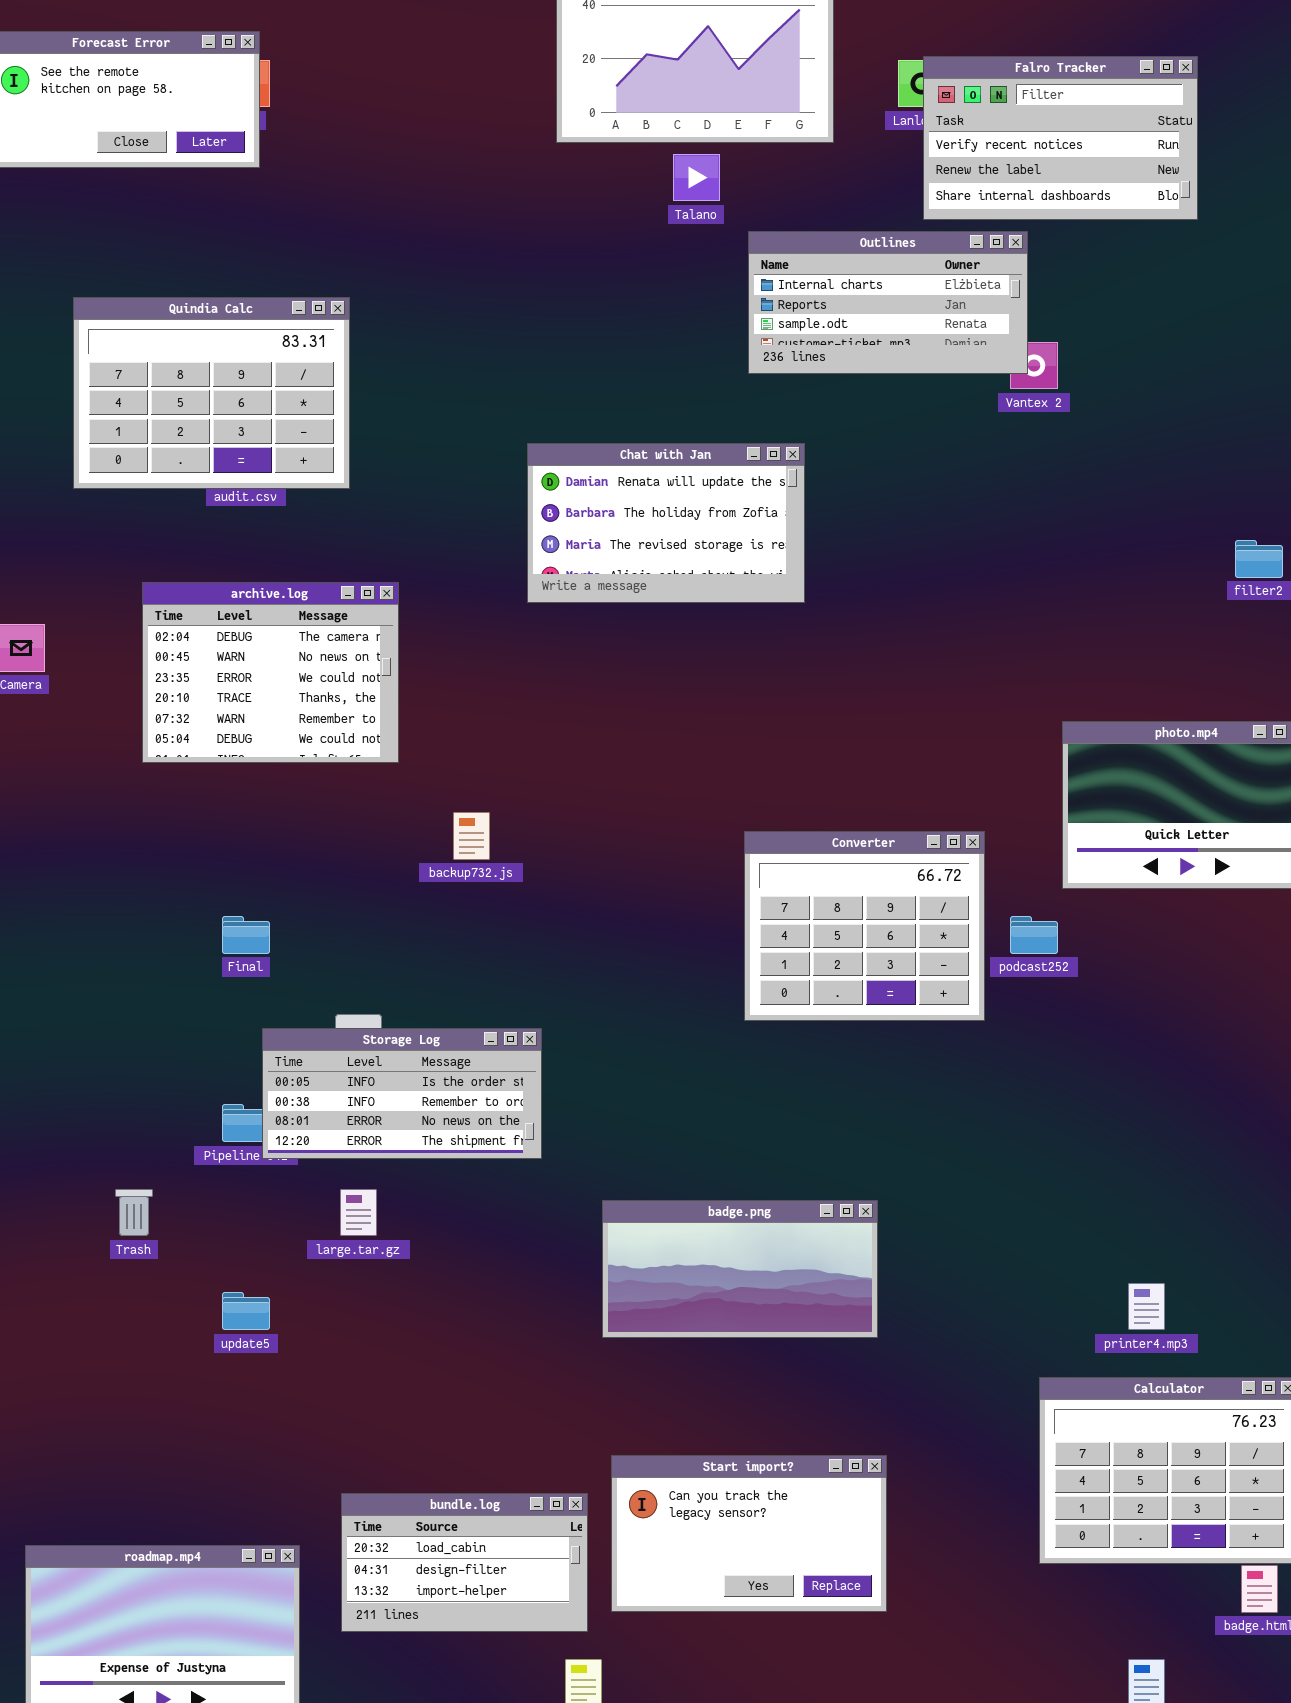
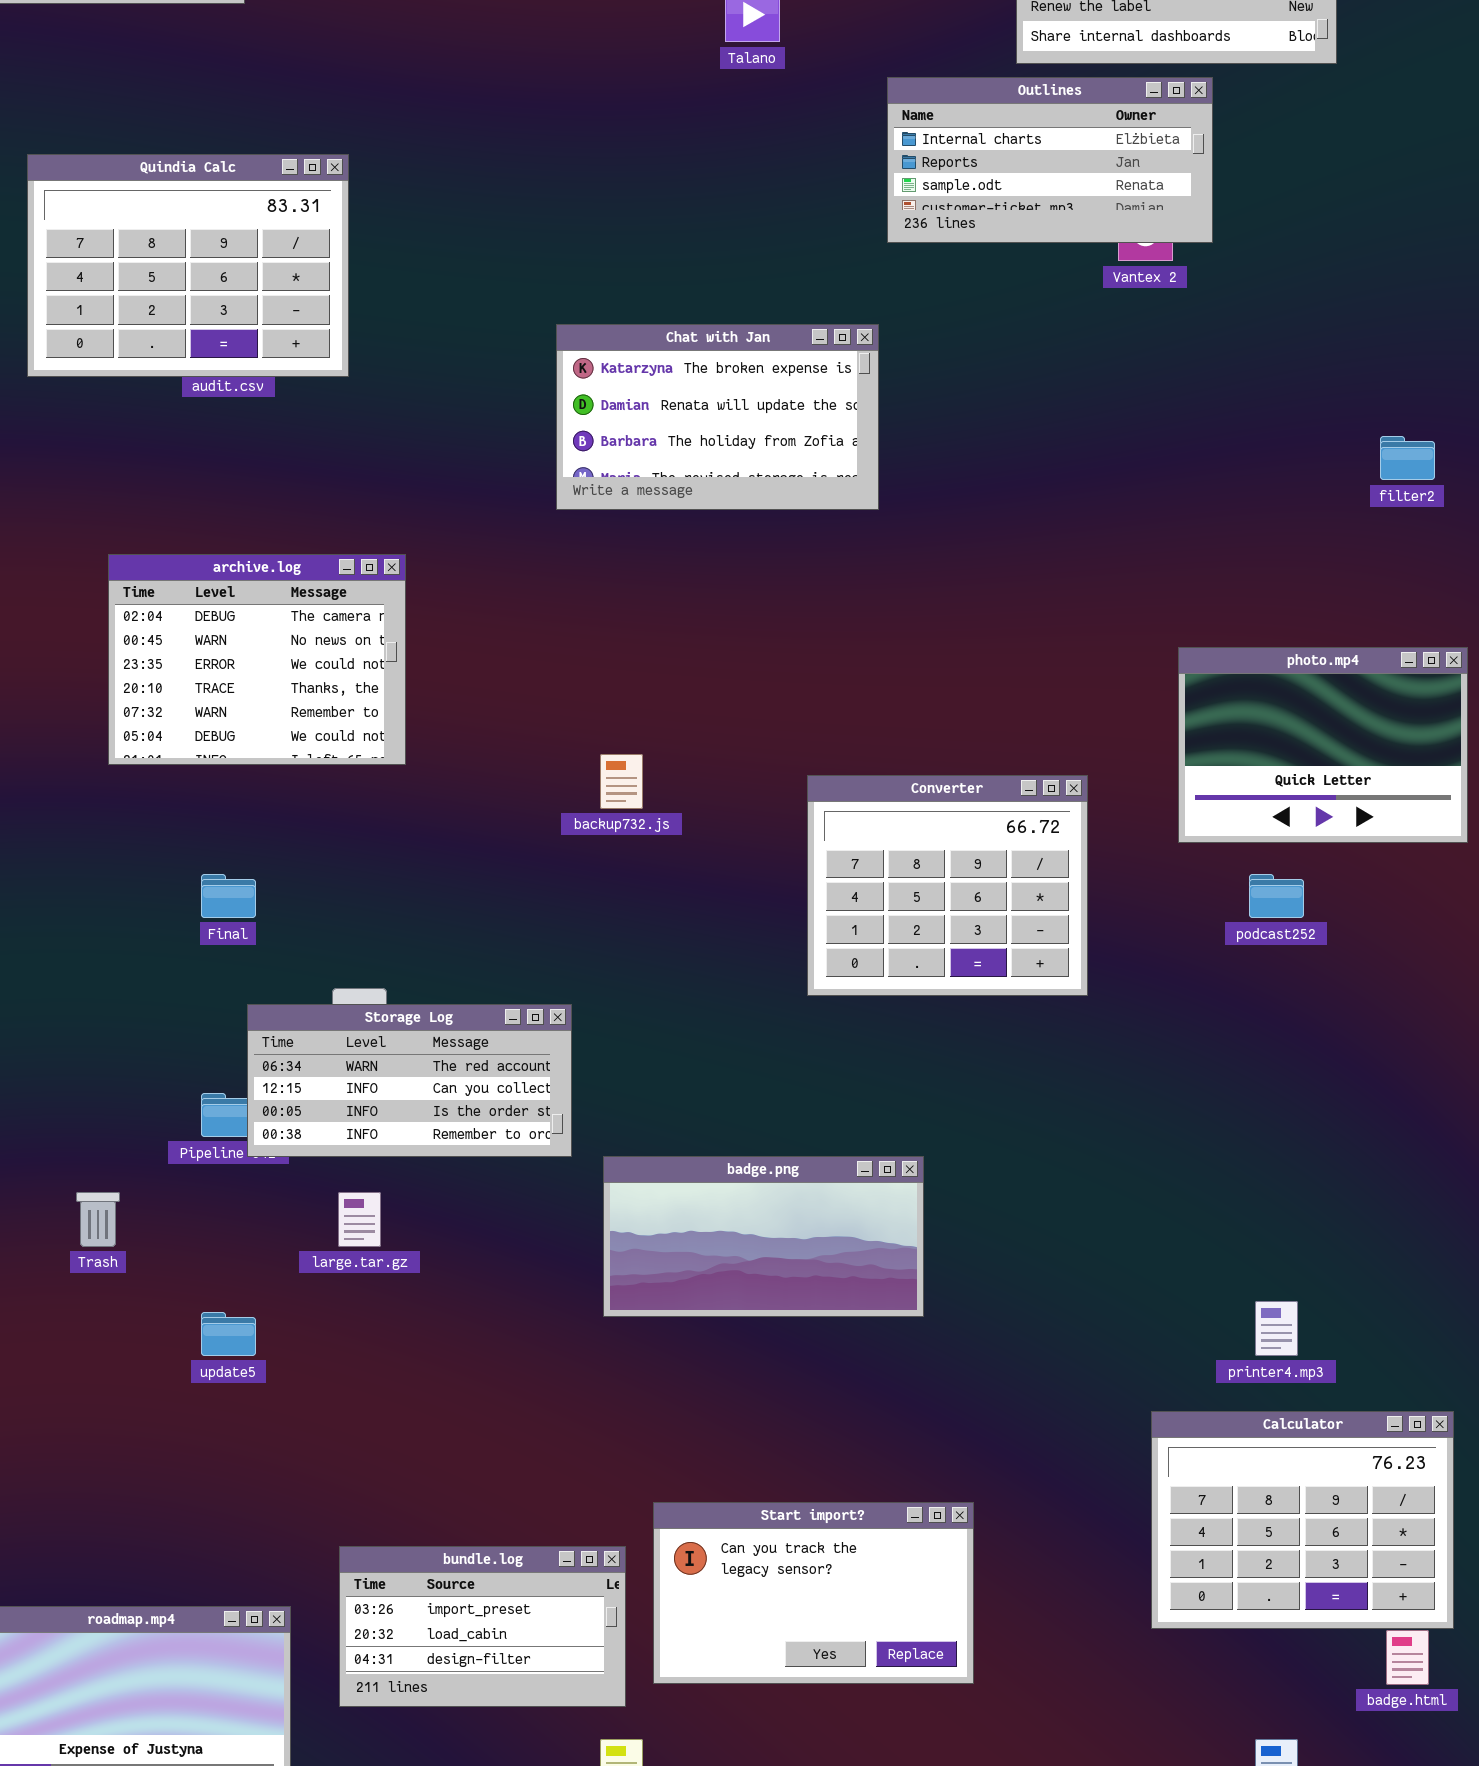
Outlines: [748,231,1028,374] -> [887,77,1213,243], moved
Chat with Jan: [527,443,805,603] -> [556,324,879,510], scrolled up 1 row
archive.log: [142,582,399,763] -> [108,554,406,765], moved
backup732.js: [453,812,490,860] -> [600,754,643,809], moved
podcast252: [1010,916,1058,954] -> [1249,874,1304,918], moved
Storage Log: [262,1028,542,1159] -> [247,1004,572,1157], scrolled up 2 rows
badge.png: [602,1200,878,1338] -> [603,1156,924,1317], moved
bundle.log: [341,1493,588,1632] -> [339,1546,626,1707], scrolled up 1 row

